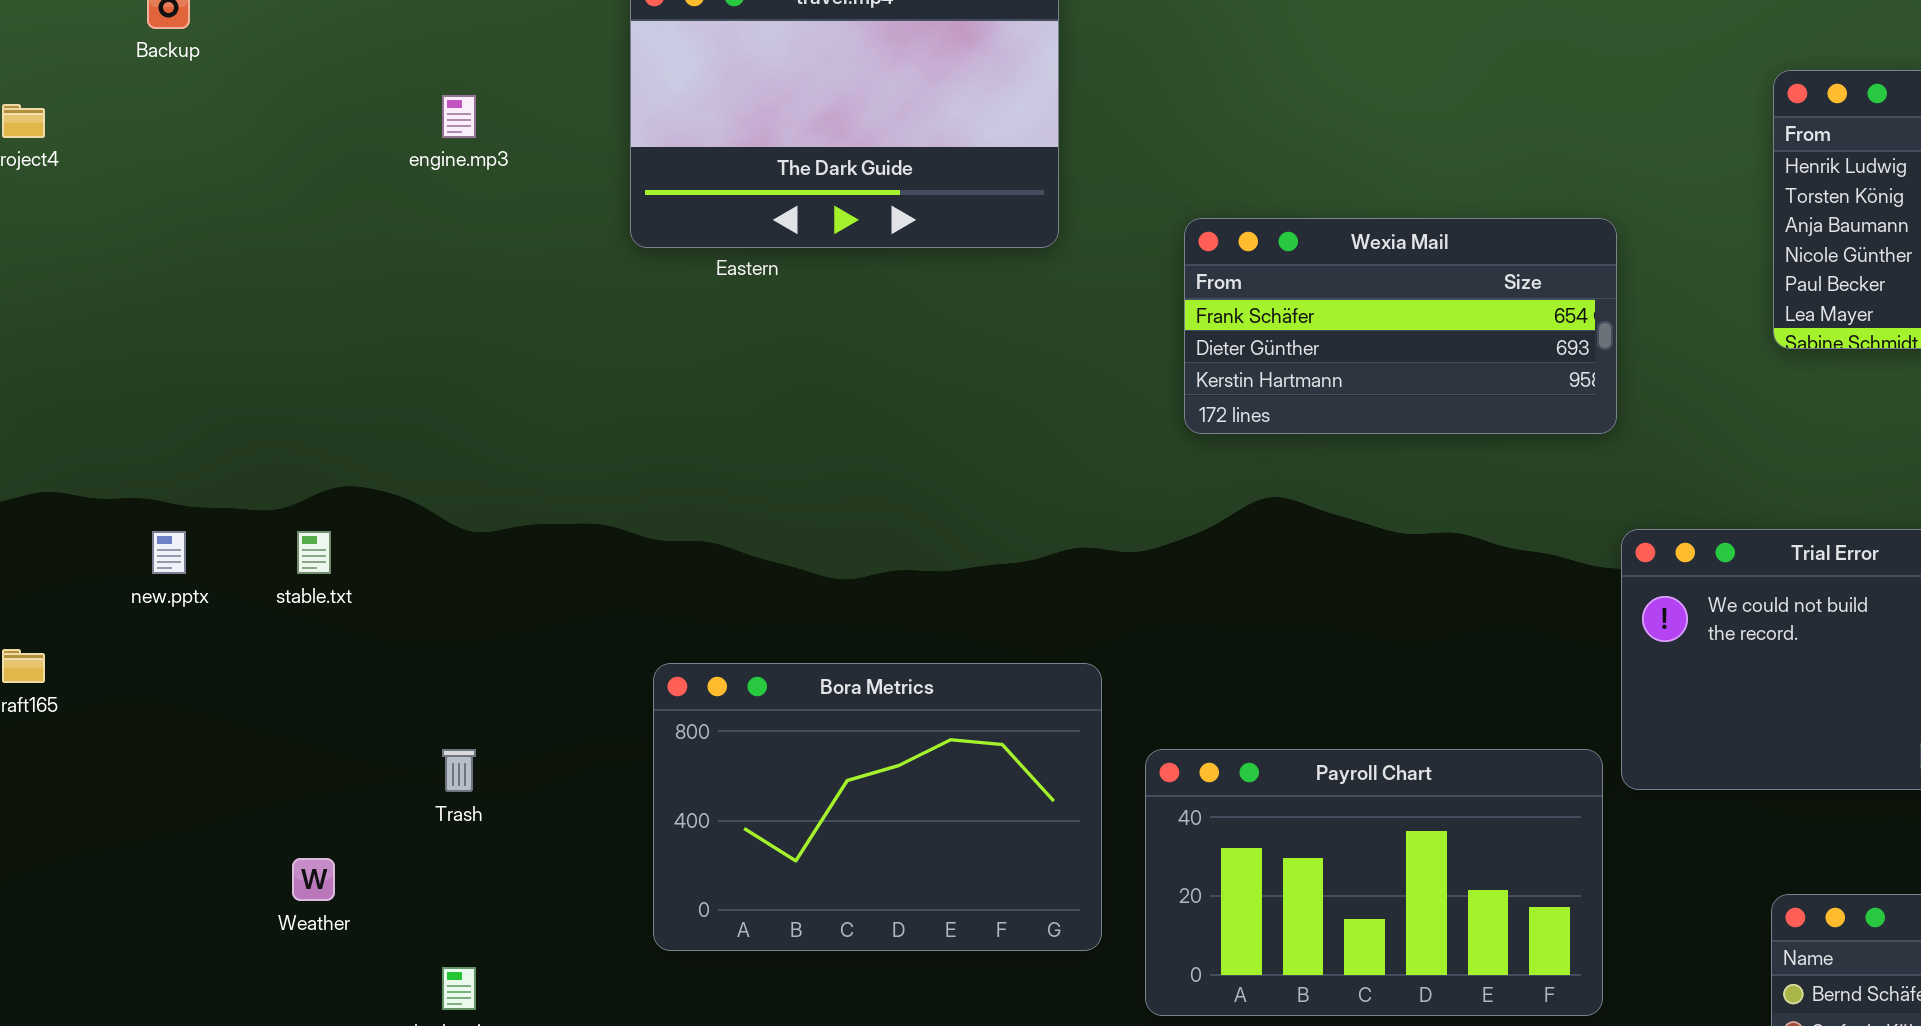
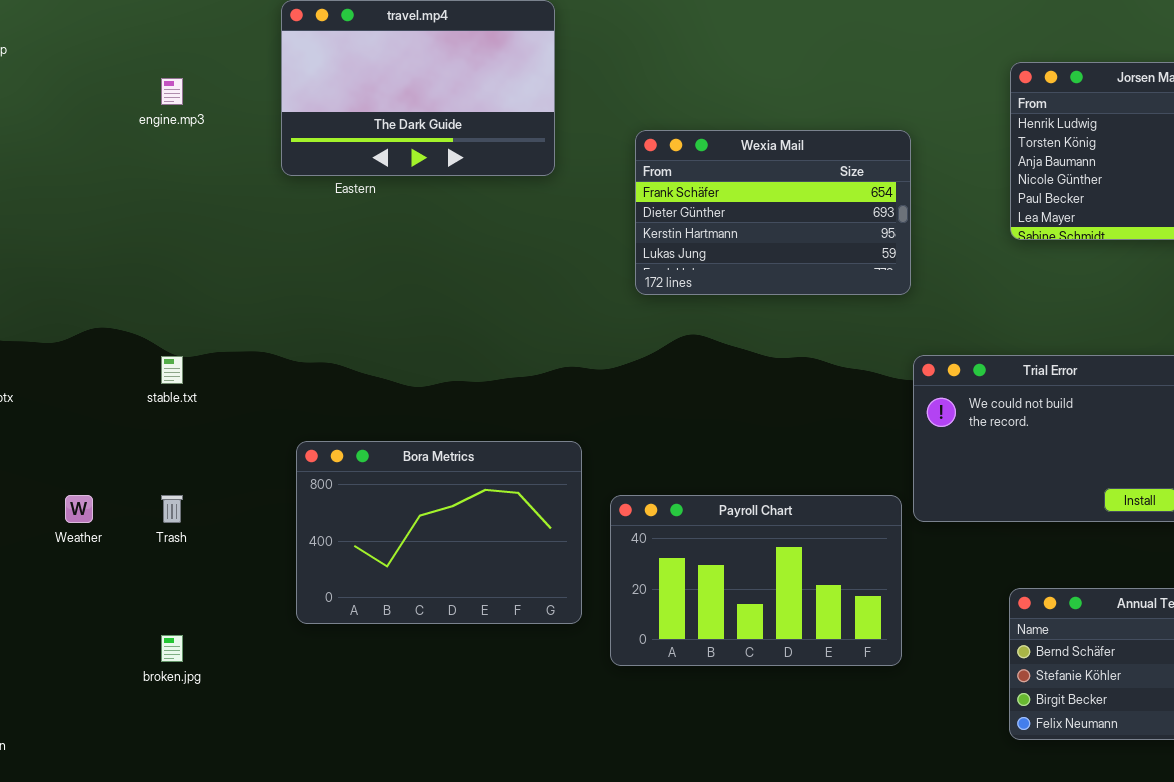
Wexia Mail: [1184,218,1617,434] -> [635,130,911,295], resized
stable.txt: [297,531,331,574] -> [161,356,183,384], moved
Weather: [292,858,335,901] -> [65,495,93,523], moved

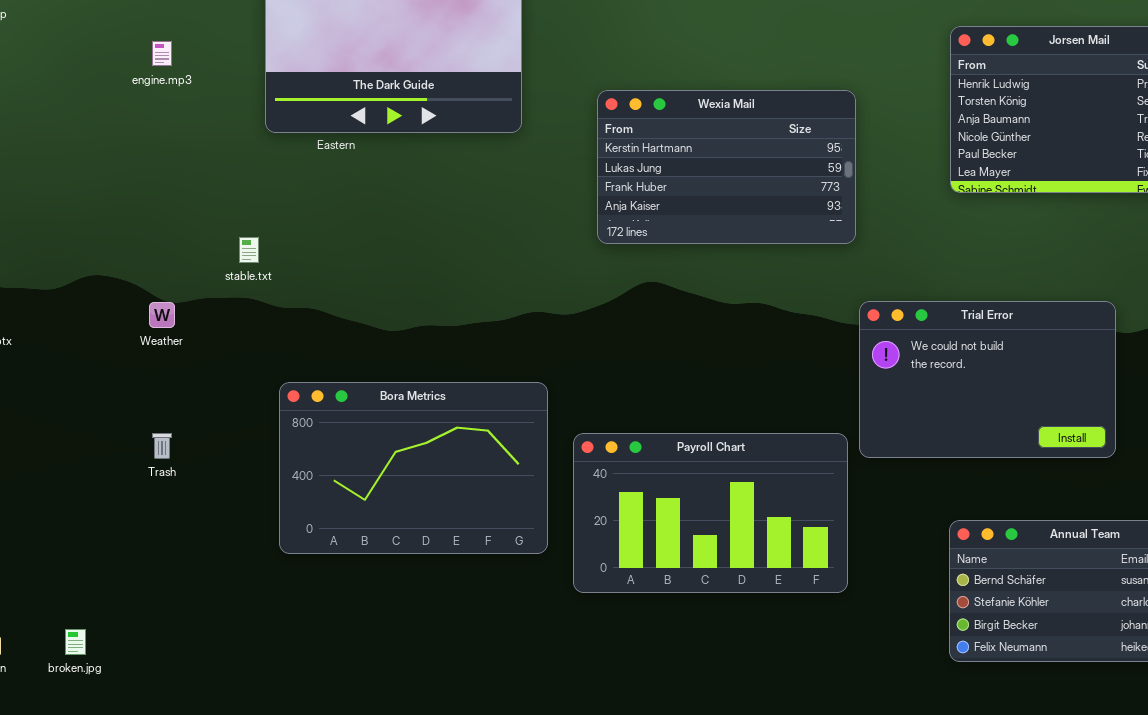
Wexia Mail: [635,130,911,295] -> [597,90,856,244], scrolled down 2 rows
stable.txt: [161,356,183,384] -> [239,237,259,263], moved
Weather: [65,495,93,523] -> [149,302,175,328], moved
broken.jpg: [161,635,183,662] -> [65,629,86,655], moved

